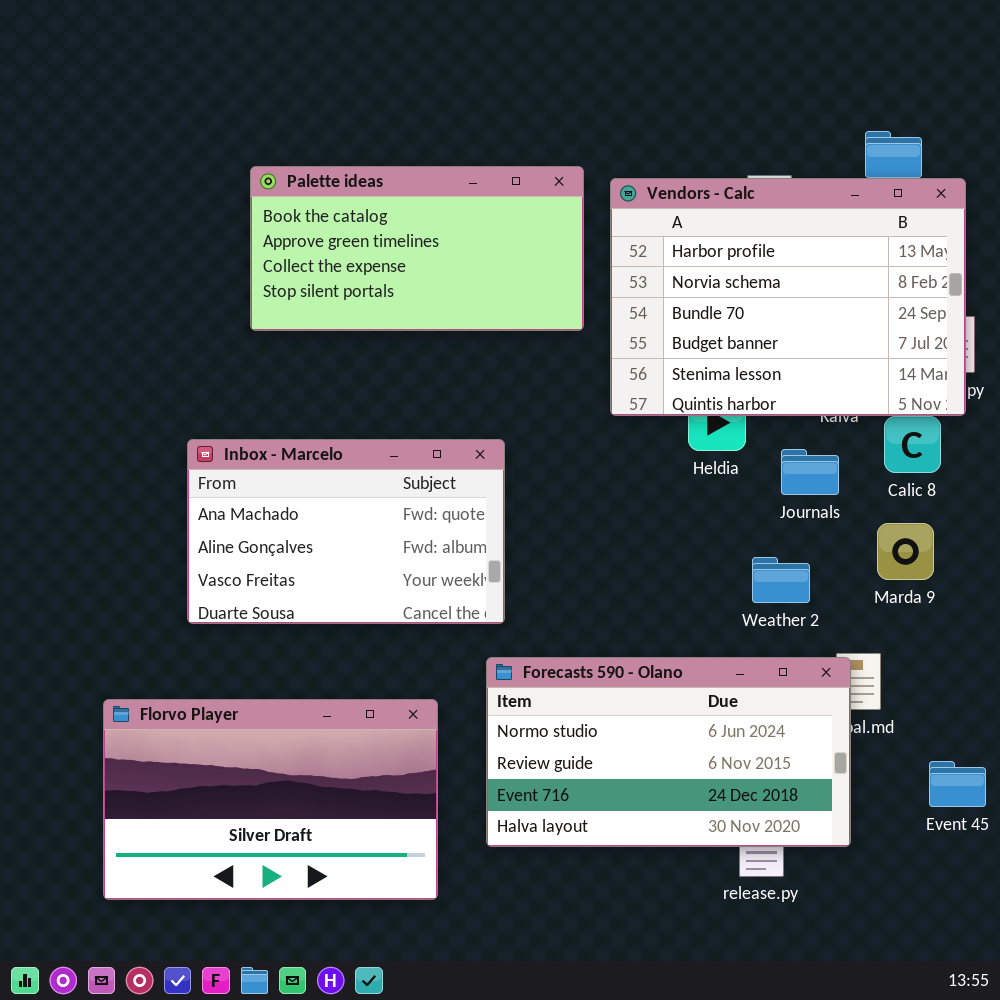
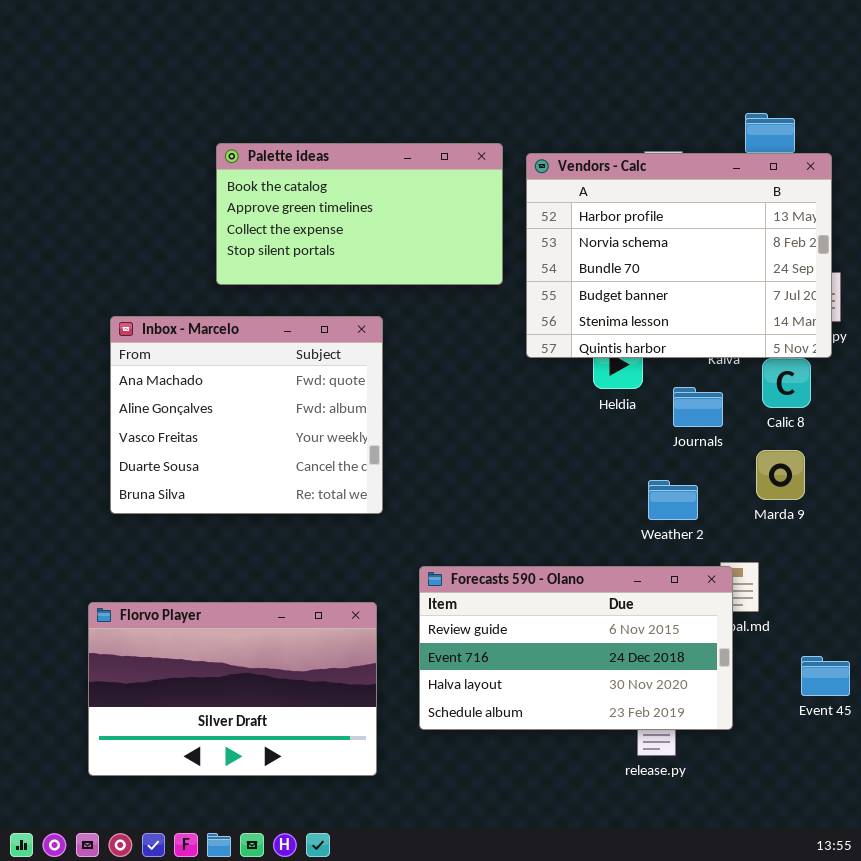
Inbox - Marcelo: [187,439,505,624] -> [110,316,383,514], moved, resized
Forecasts 590 - Olano: [486,657,851,847] -> [419,566,733,730], scrolled down 1 row

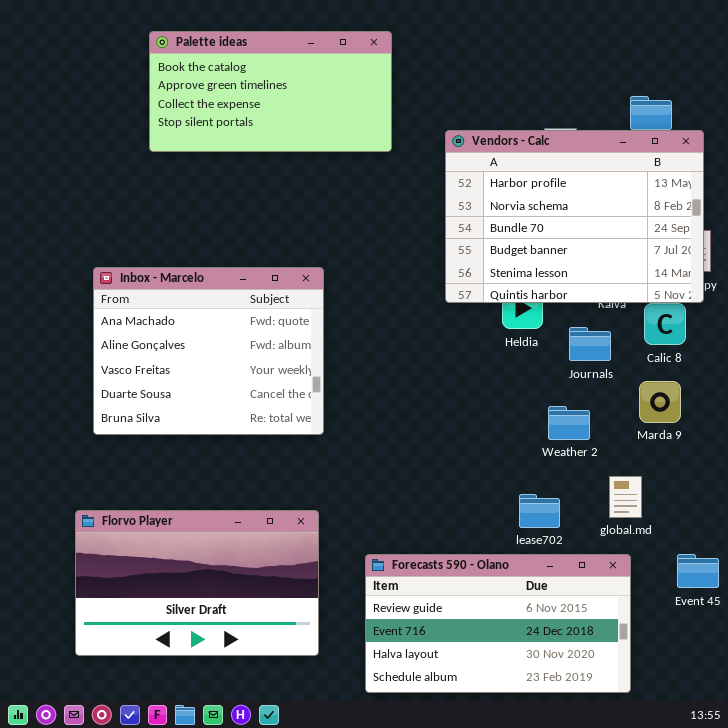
Palette ideas: [216,143,503,285] -> [149,31,392,152], moved
Forecasts 590 - Olano: [419,566,733,730] -> [365,554,631,693], moved

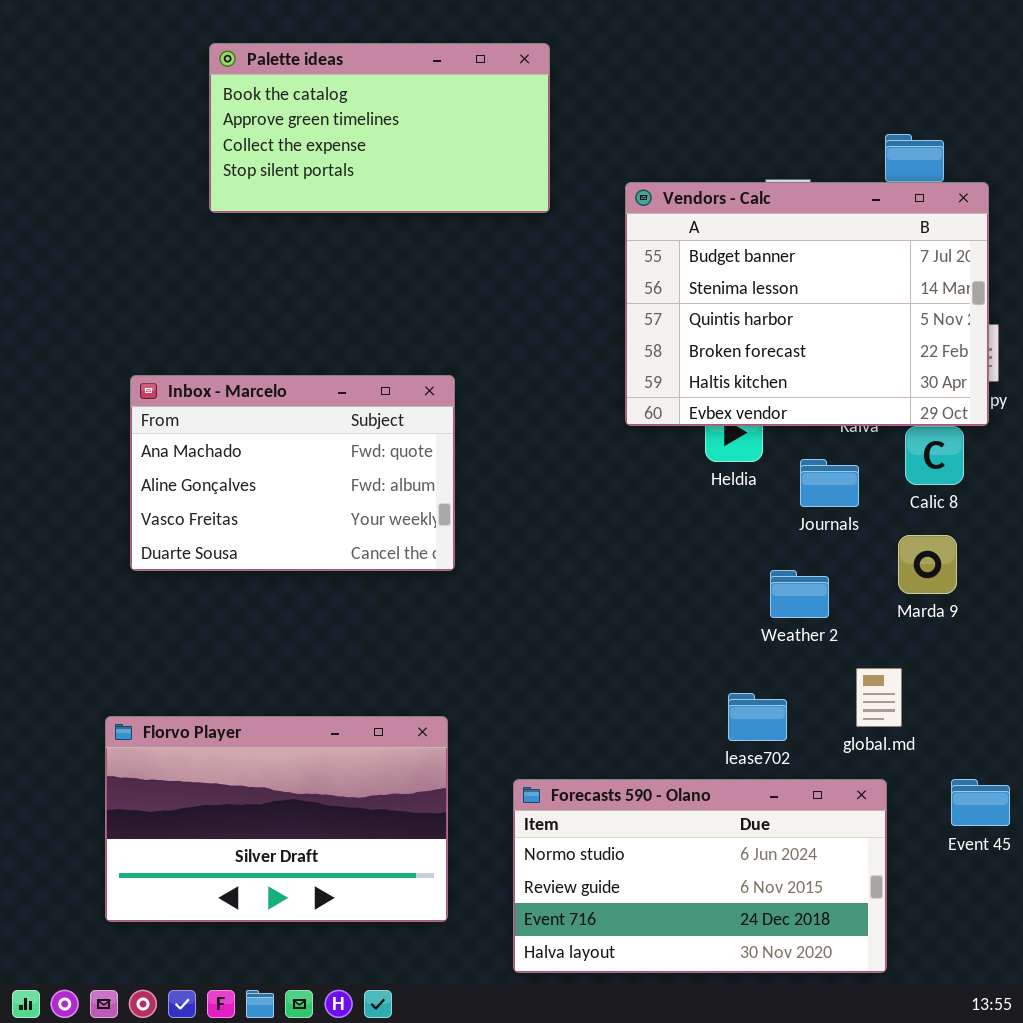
Vendors - Calc: [445,130,704,303] -> [625,182,989,426], scrolled down 3 rows
Inbox - Marcelo: [93,267,324,435] -> [130,375,455,571], resized
Forecasts 590 - Olano: [365,554,631,693] -> [513,779,887,973], scrolled up 1 row

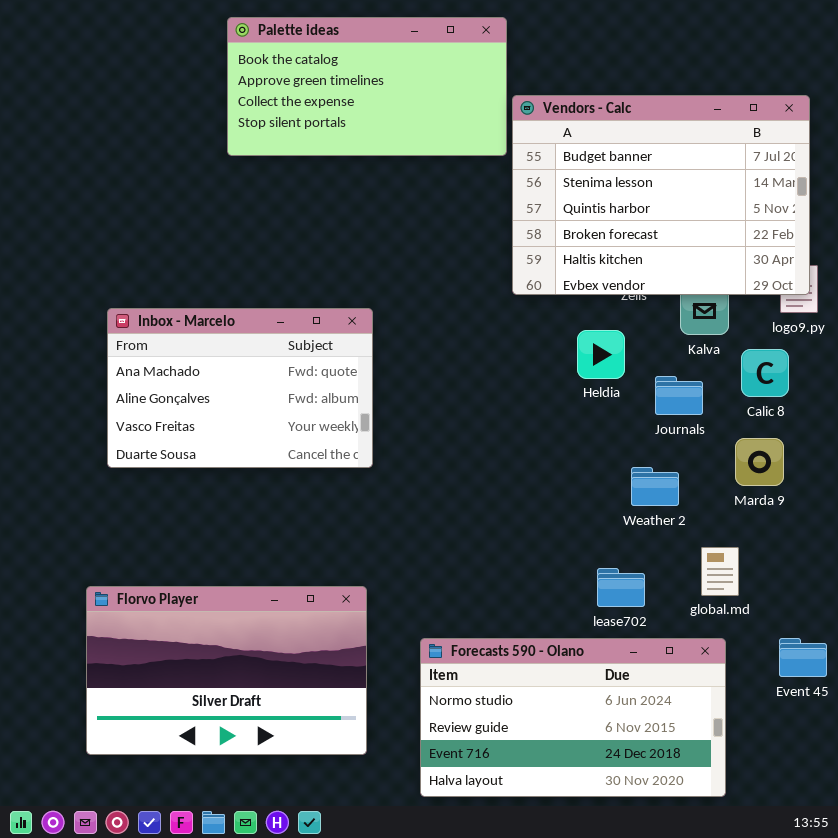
Palette ideas: [209,43,550,213] -> [227,17,507,156], moved
Vendors - Calc: [625,182,989,426] -> [512,95,810,295], moved

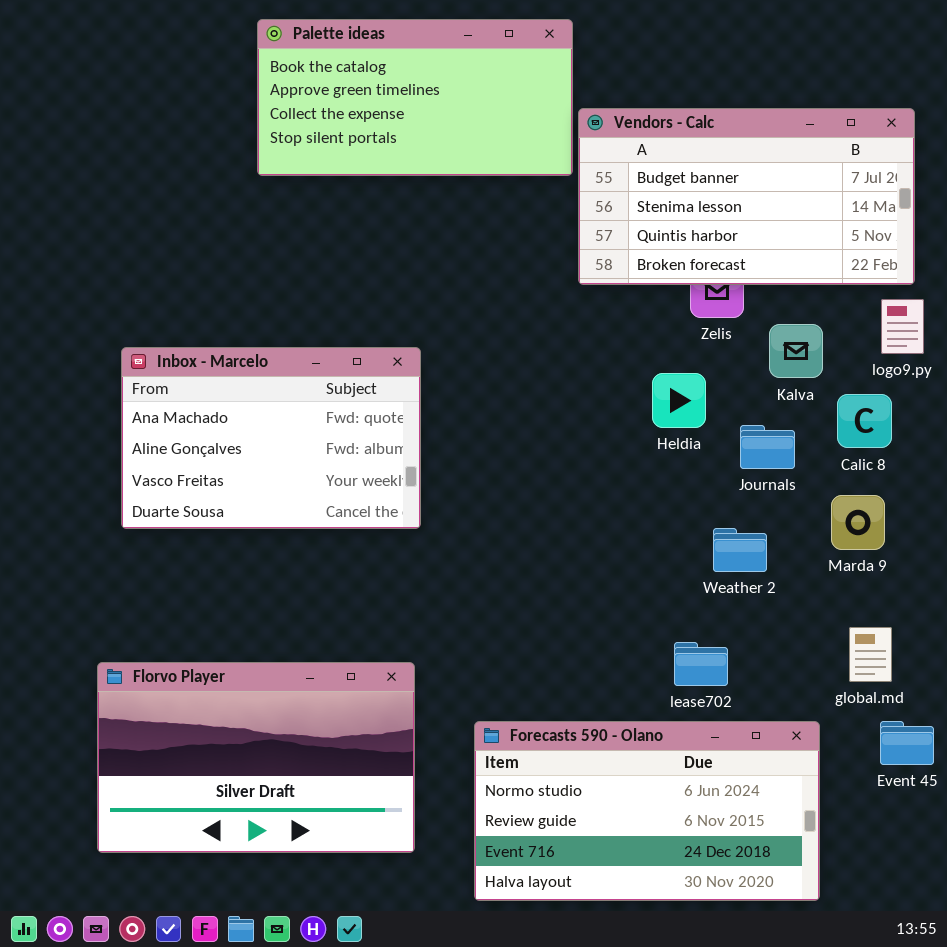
Vendors - Calc: [512,95,810,295] -> [578,108,915,285], resized
global.md: [701,547,739,596] -> [849,627,892,682], moved

